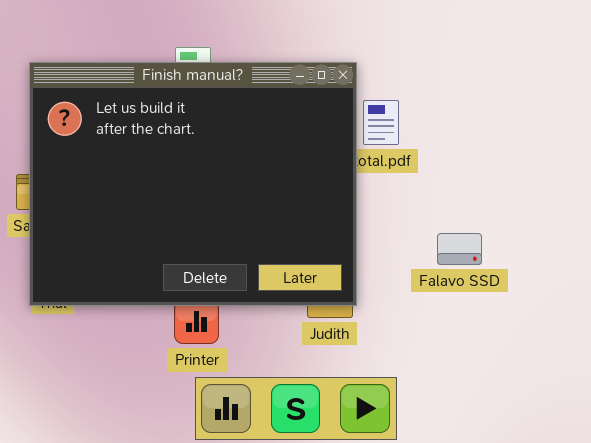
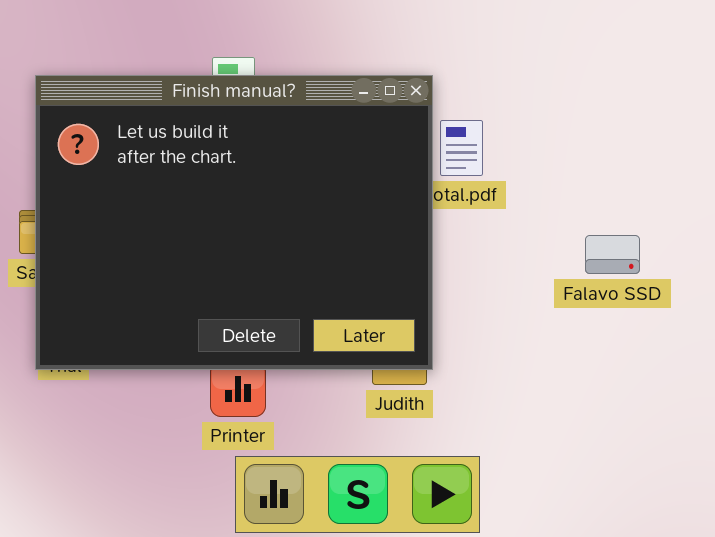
Falavo SSD: [437,233,482,265] -> [585,235,640,274], moved

